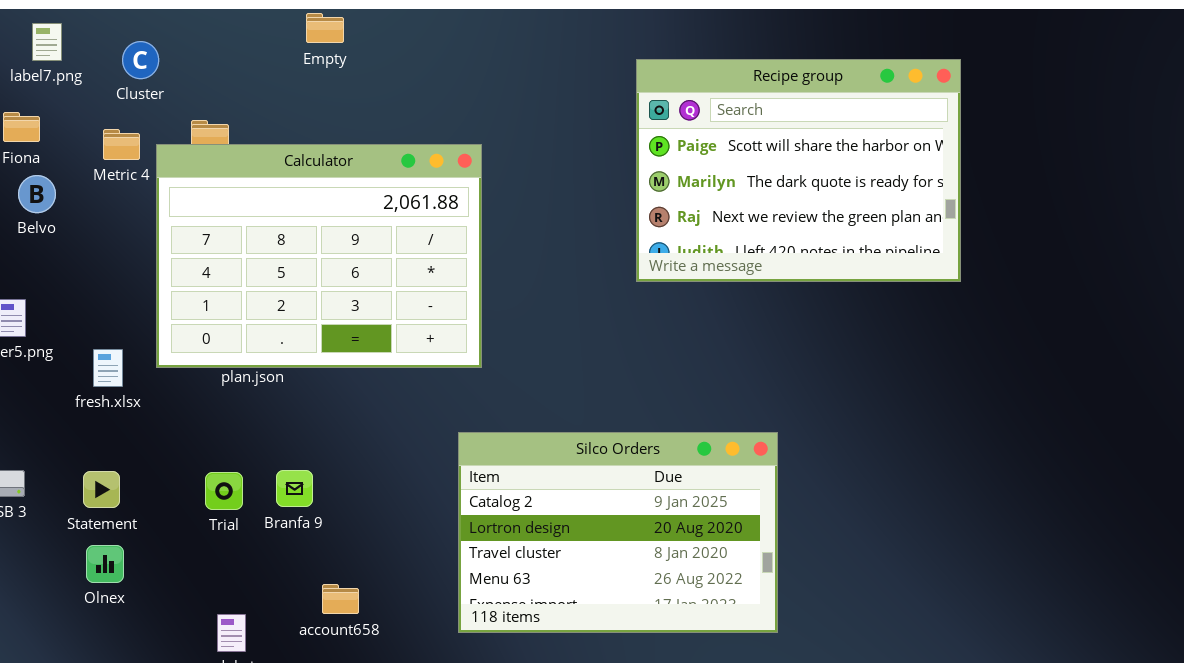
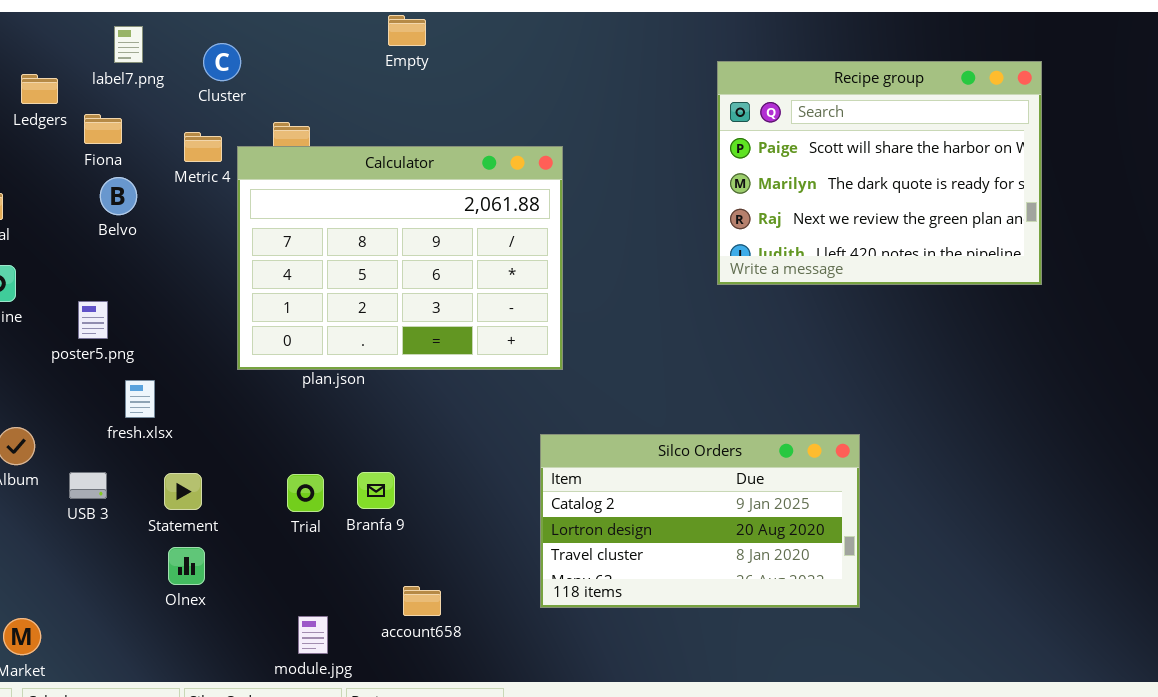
fresh.xlsx: [93,349,123,387] -> [125,380,155,418], moved
Silco Orders: [458,432,778,633] -> [540,434,860,608], resized

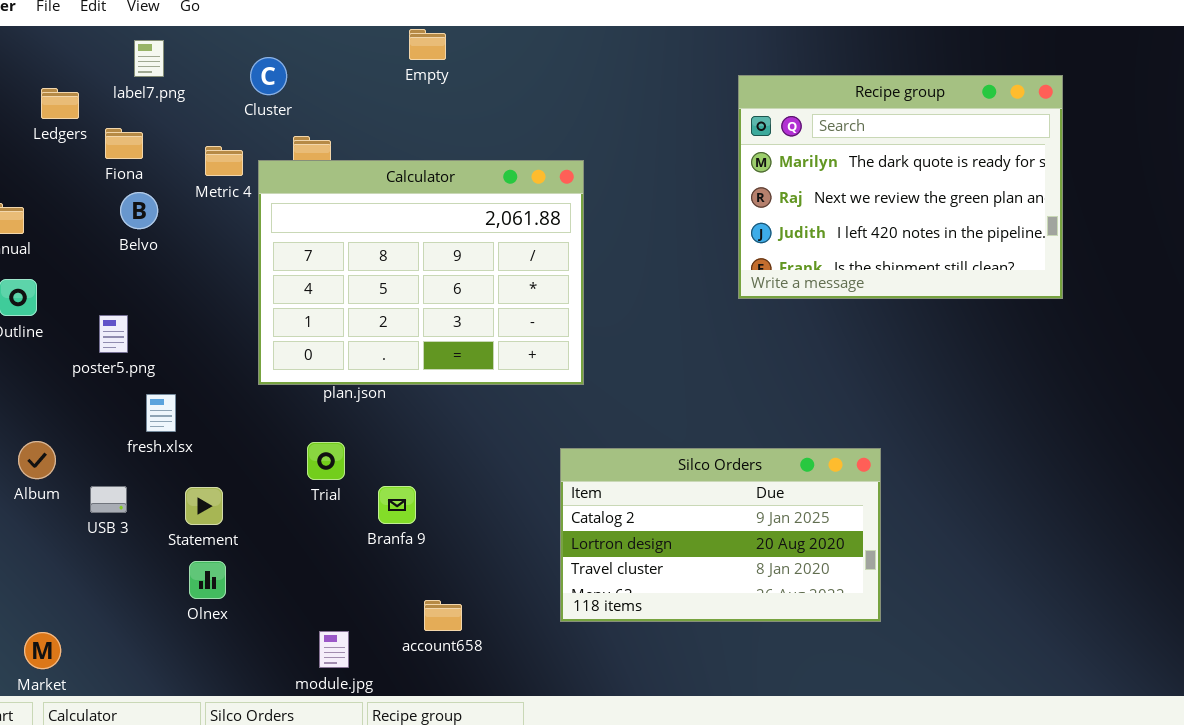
Cluster: [203,43,241,81] -> [250,57,287,95], moved
Recipe group: [717,61,1042,285] -> [738,75,1063,299], scrolled down 1 row
Trial: [287,474,324,512] -> [307,442,345,480], moved

